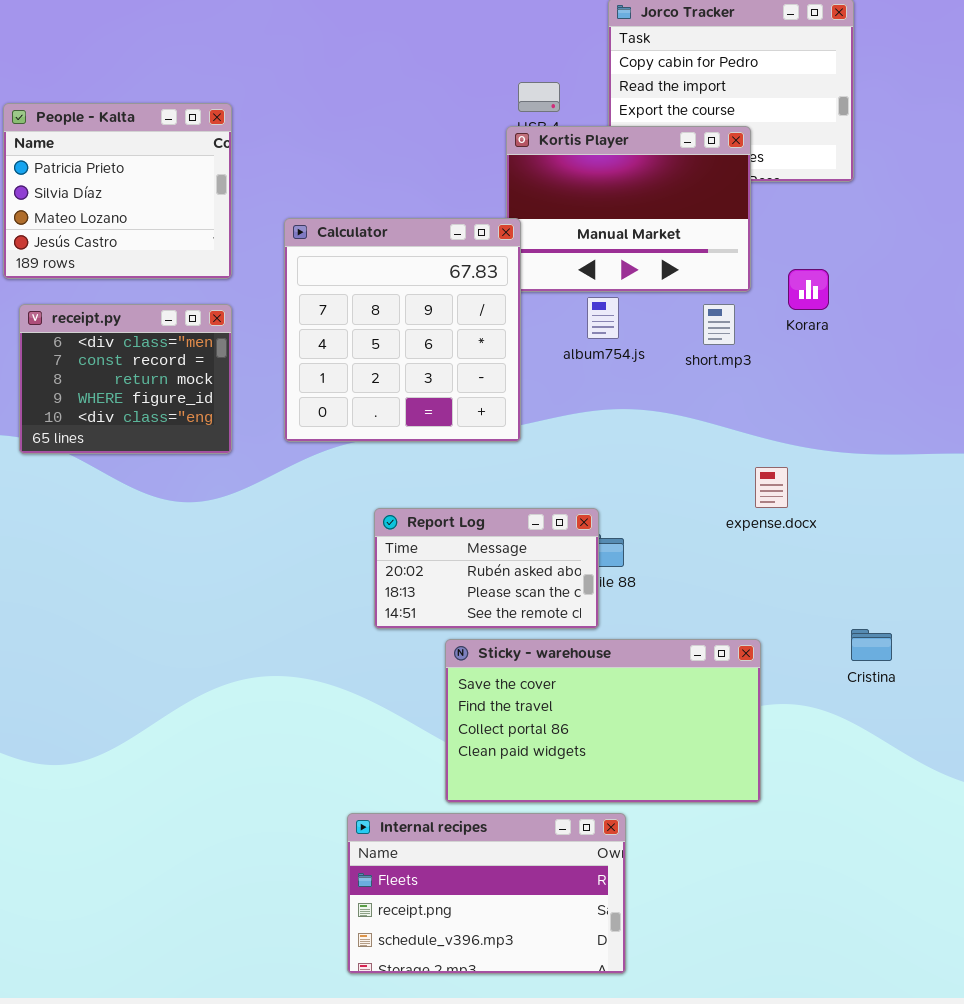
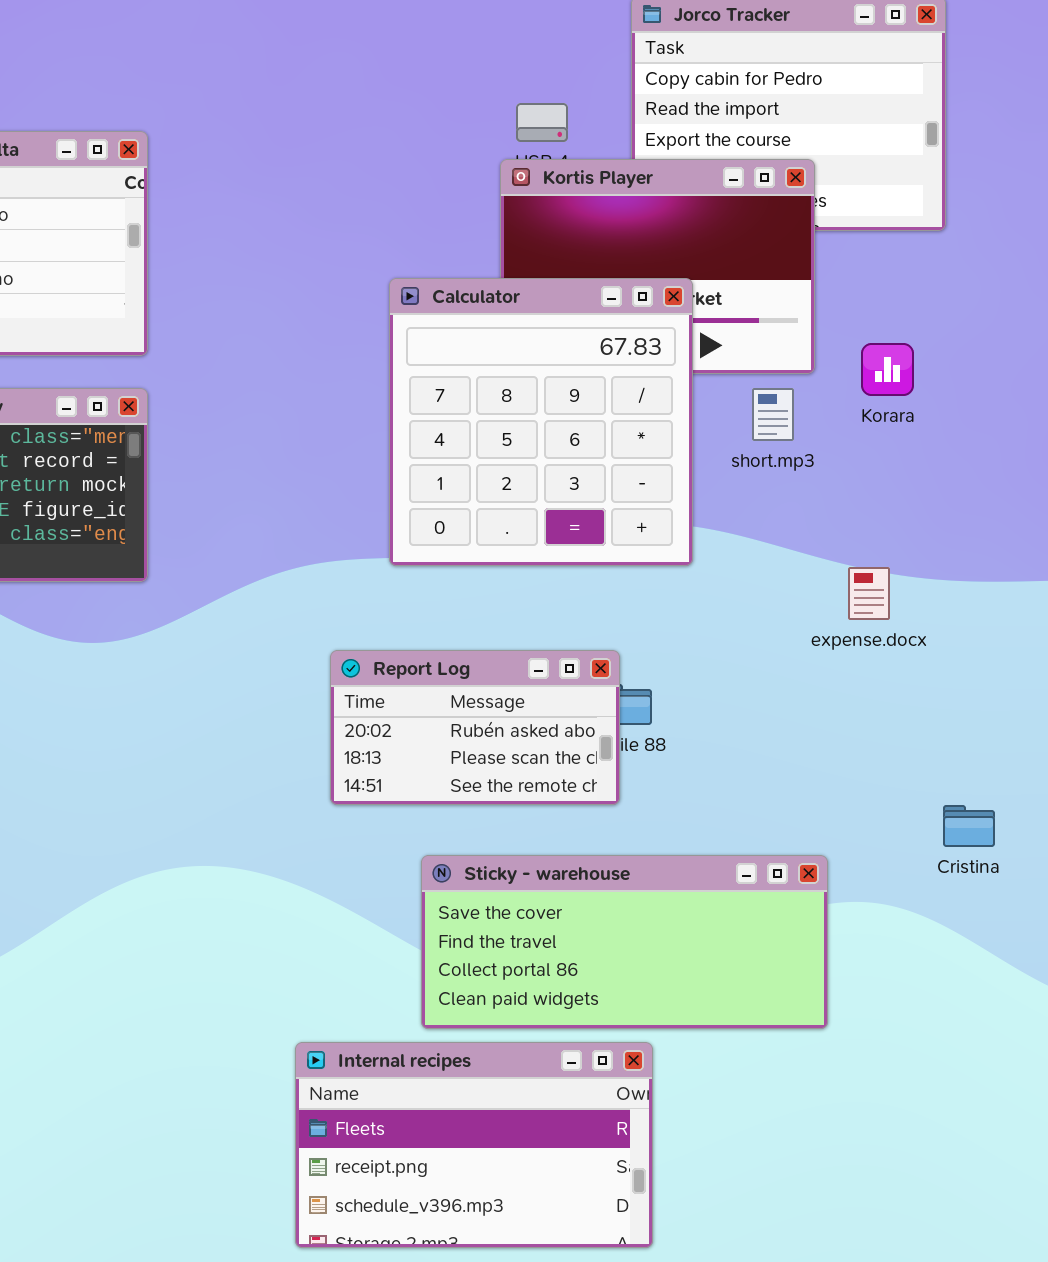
Calculator: [284,218,521,442] -> [389,278,693,566], moved
expense.docx: [755,467,788,508] -> [848,567,890,620], moved
Sticky - warehouse: [445,639,761,803] -> [421,855,828,1029], resized

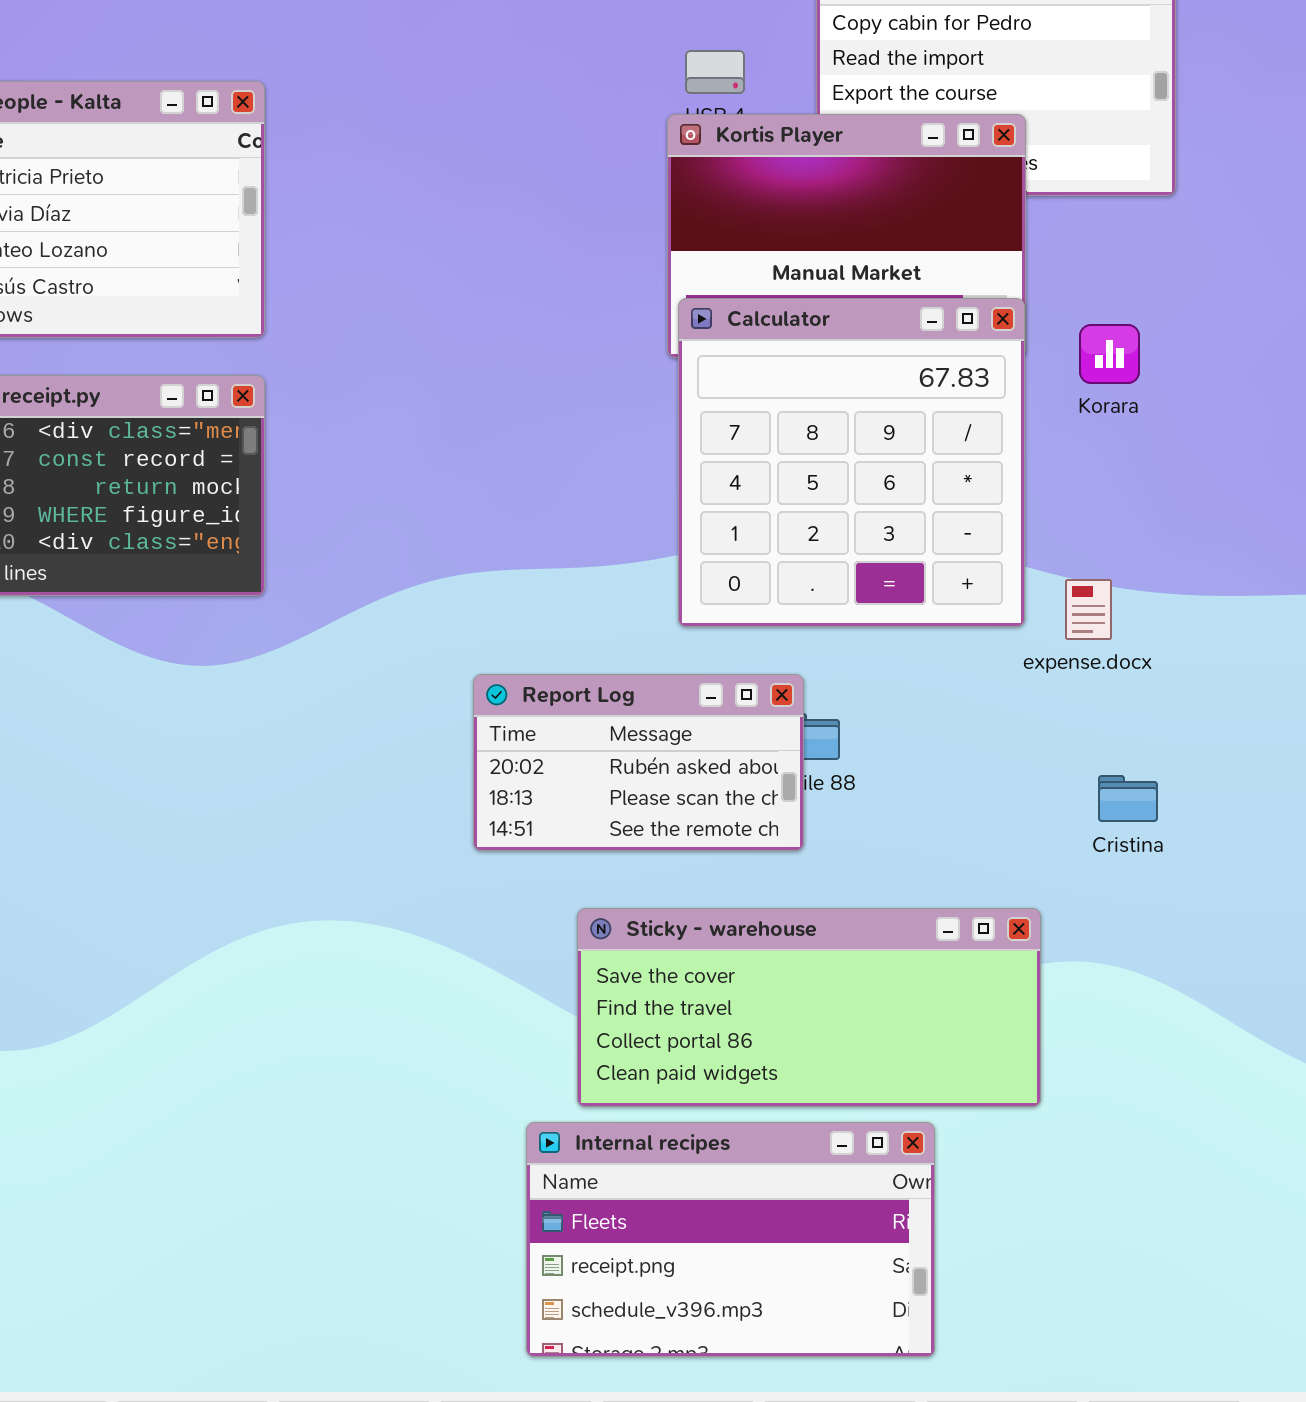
Calculator: [389,278,693,566] -> [678,298,1025,627], moved
Cristina: [943,805,995,847] -> [1098,775,1158,822], moved
Internal recipes: [295,1042,653,1248] -> [526,1122,935,1357], moved

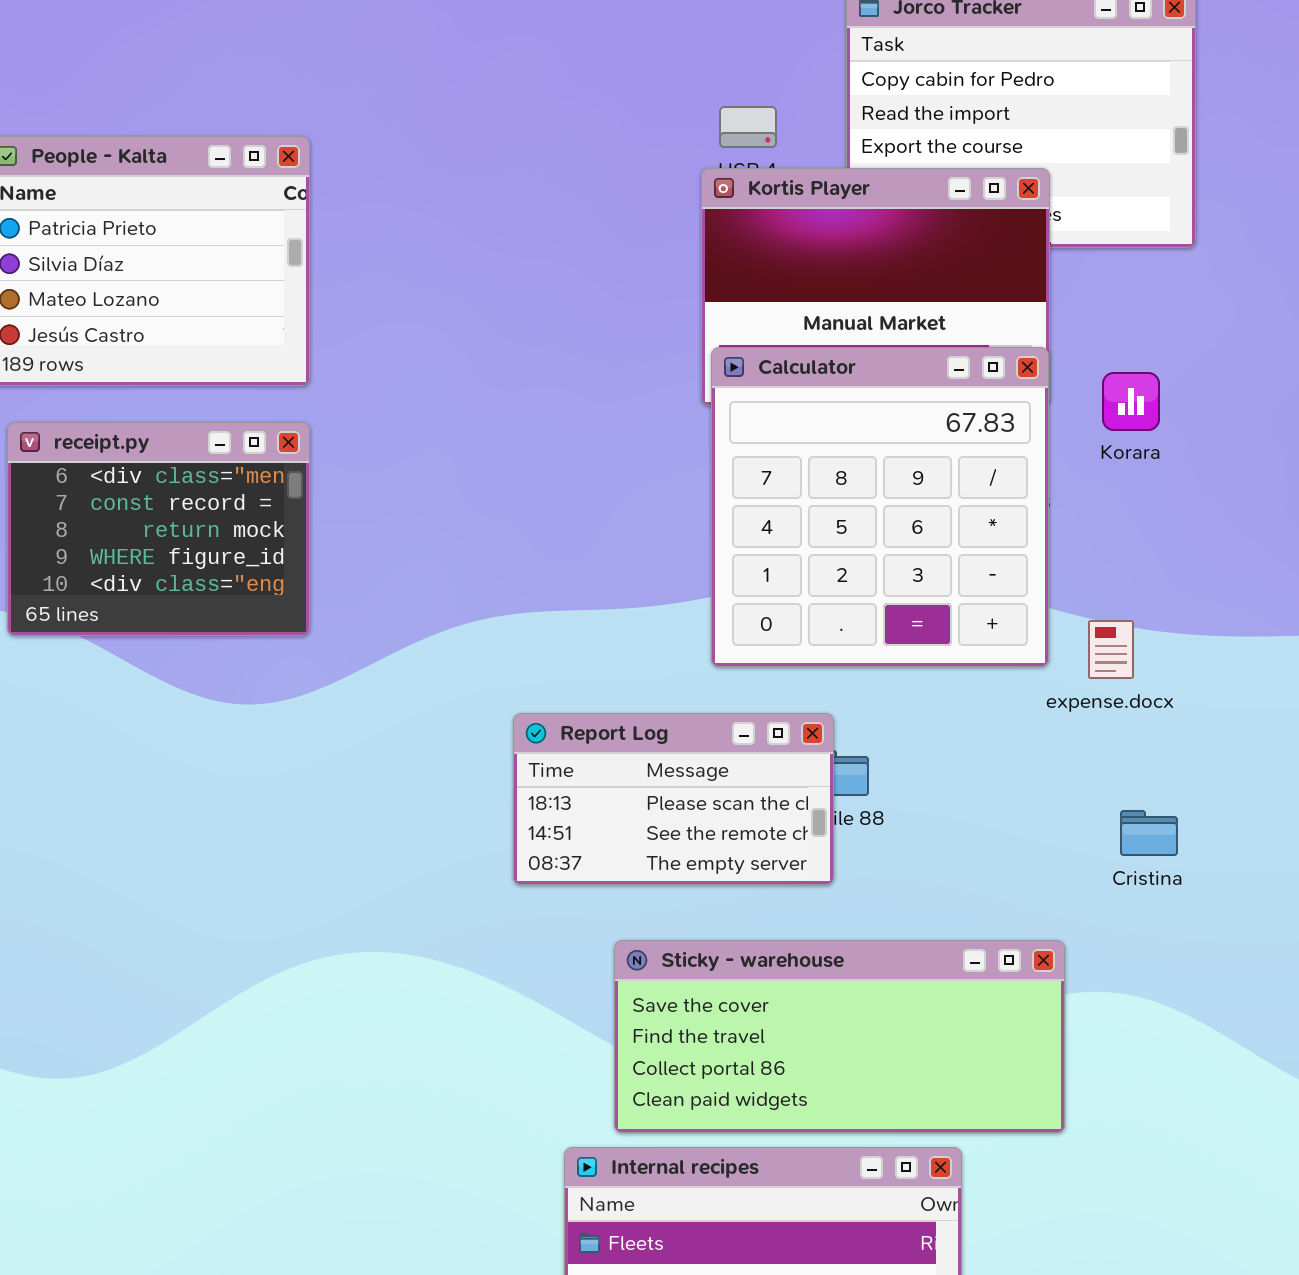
Report Log: [473,674,804,851] -> [513,713,834,885], scrolled down 1 row

